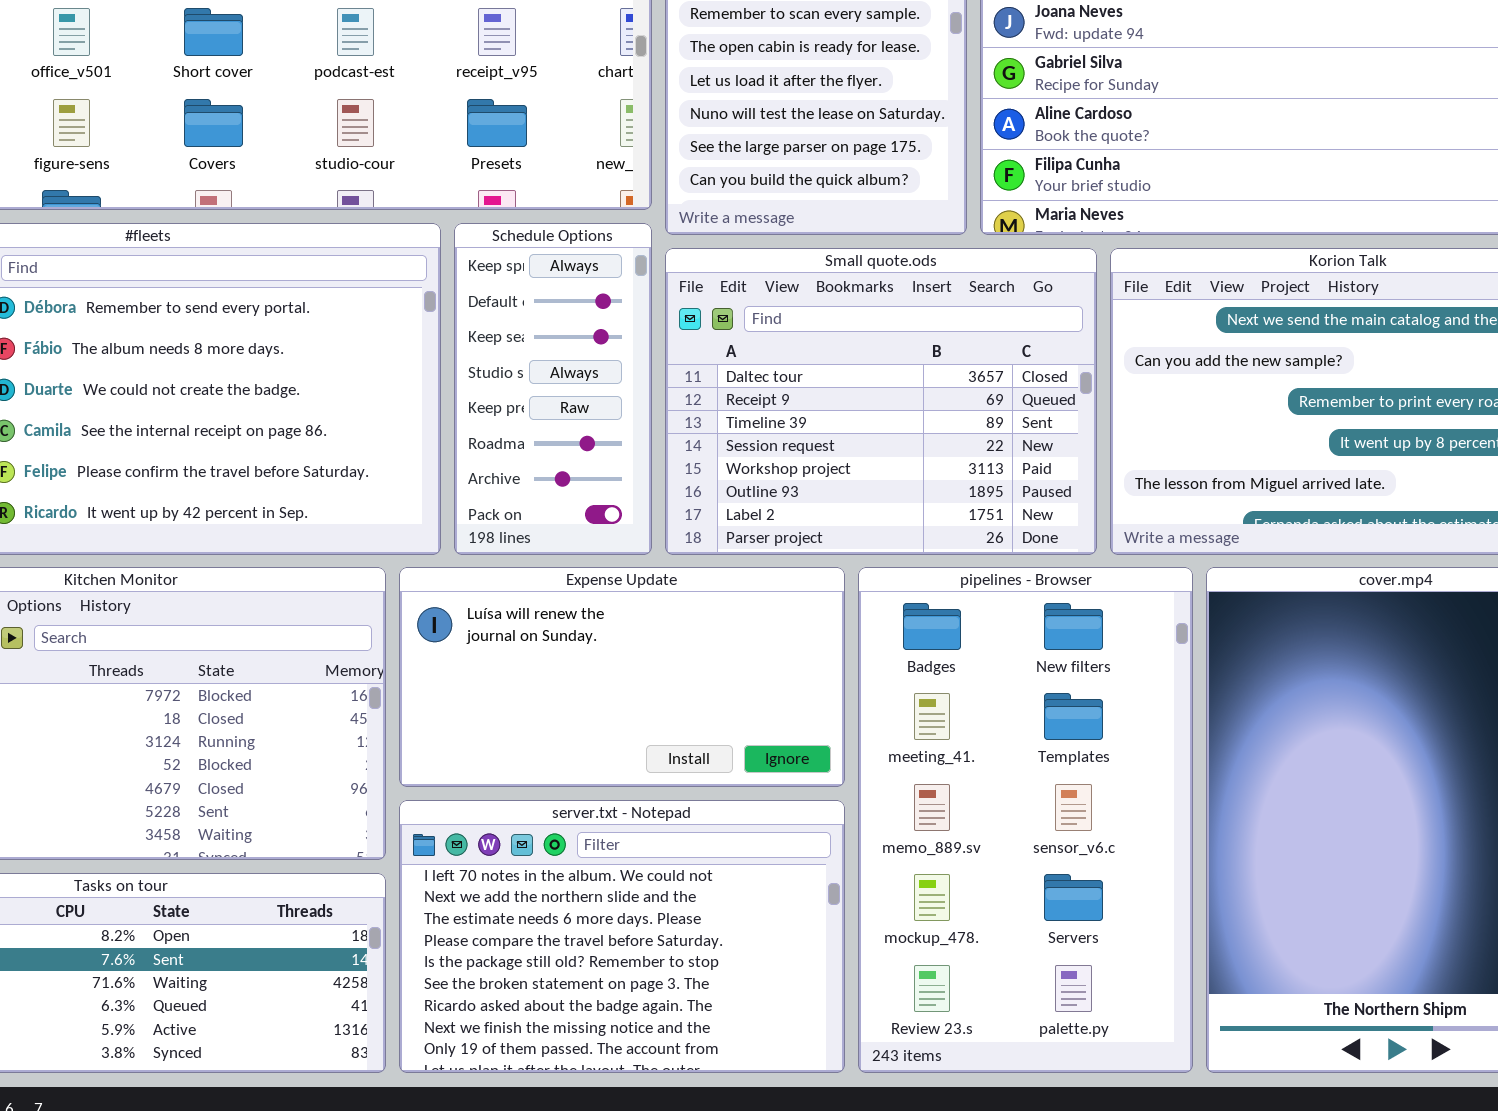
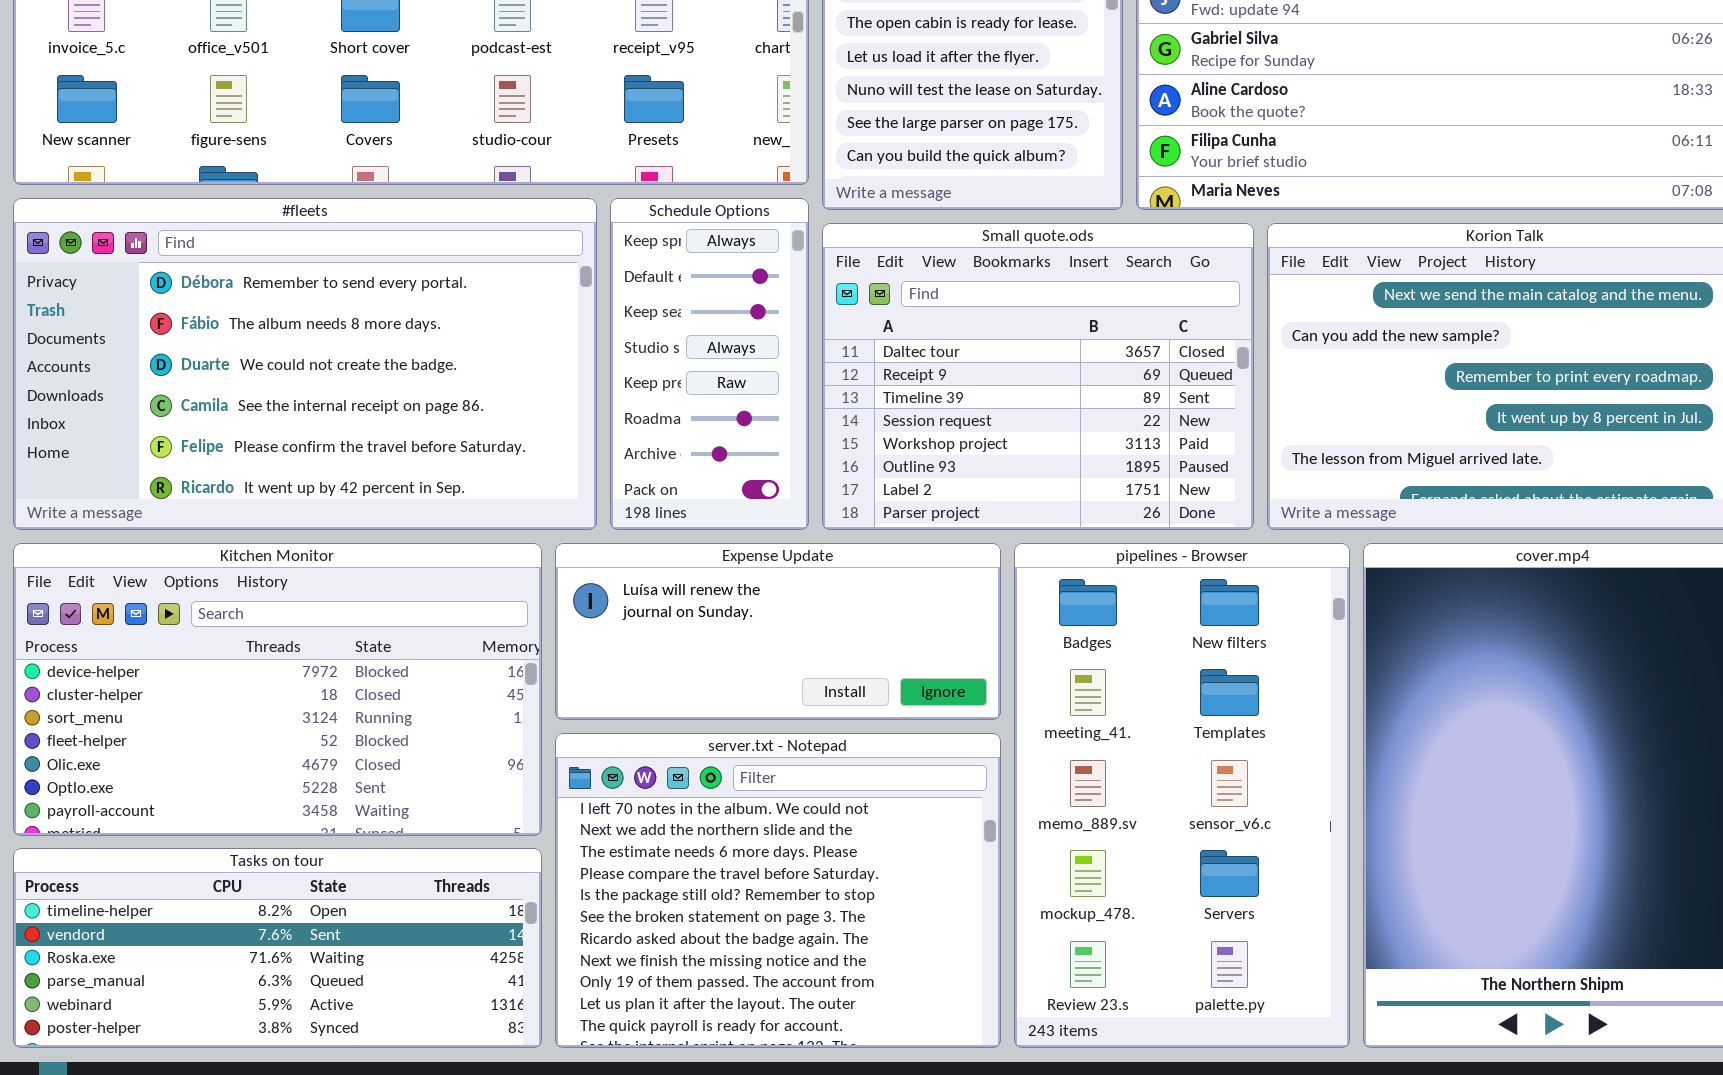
Expense Update: [399,567,845,787] -> [555,543,1001,720], resized
server.txt - Notepad: [399,800,845,1073] -> [555,733,1001,1048], resized

